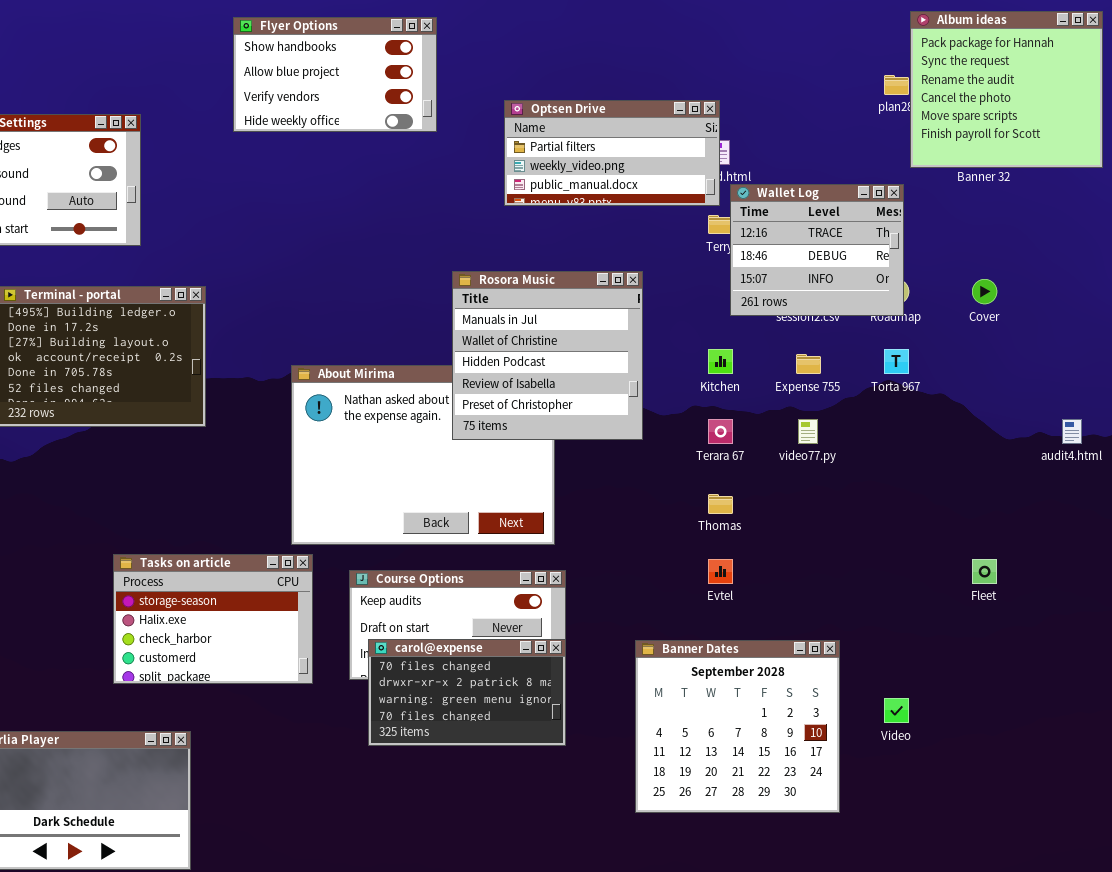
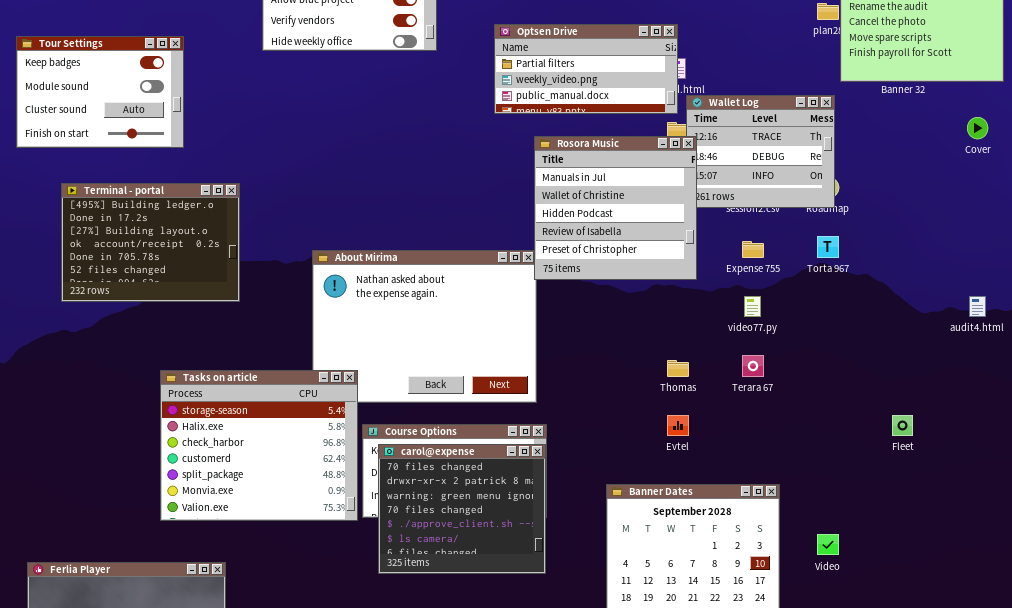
Rosora Music: [452,271,643,440] -> [534,136,697,280], moved
Cover: [972,279,997,304] -> [967,117,988,139], moved
Terara 67: [708,419,733,444] -> [742,355,764,377], moved
Tasks on article: [113,554,313,684] -> [160,370,358,521], resized
carol@expense: [368,639,566,746] -> [378,444,546,574], resized

